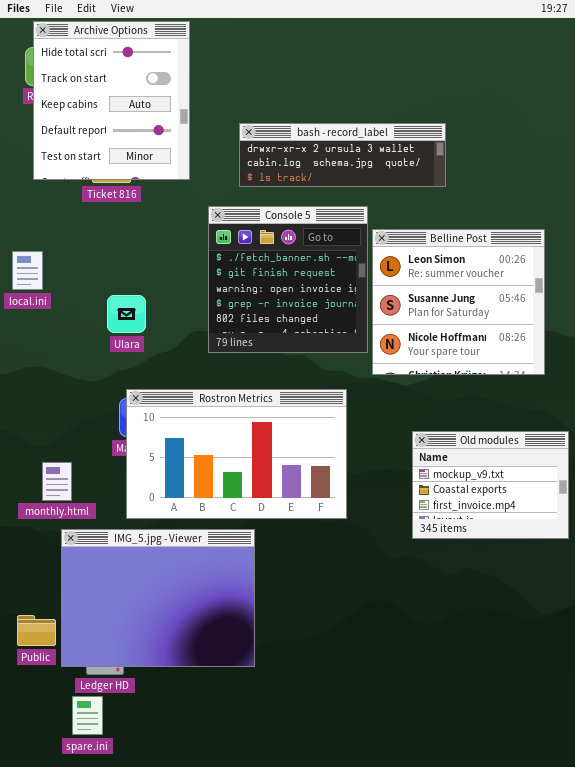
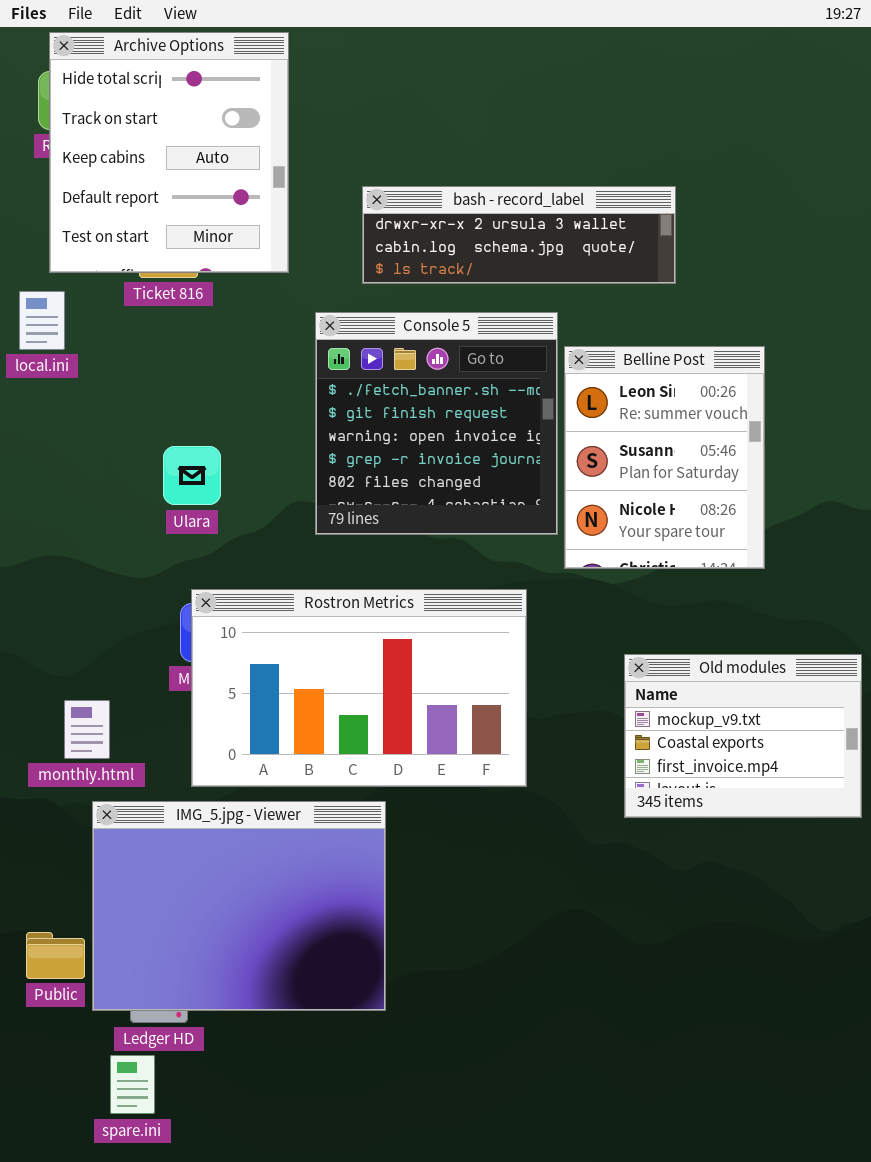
Belline Post: [372,229,545,375] -> [564,346,765,569], resized
local.ini: [12,251,43,290] -> [19,291,65,350], moved

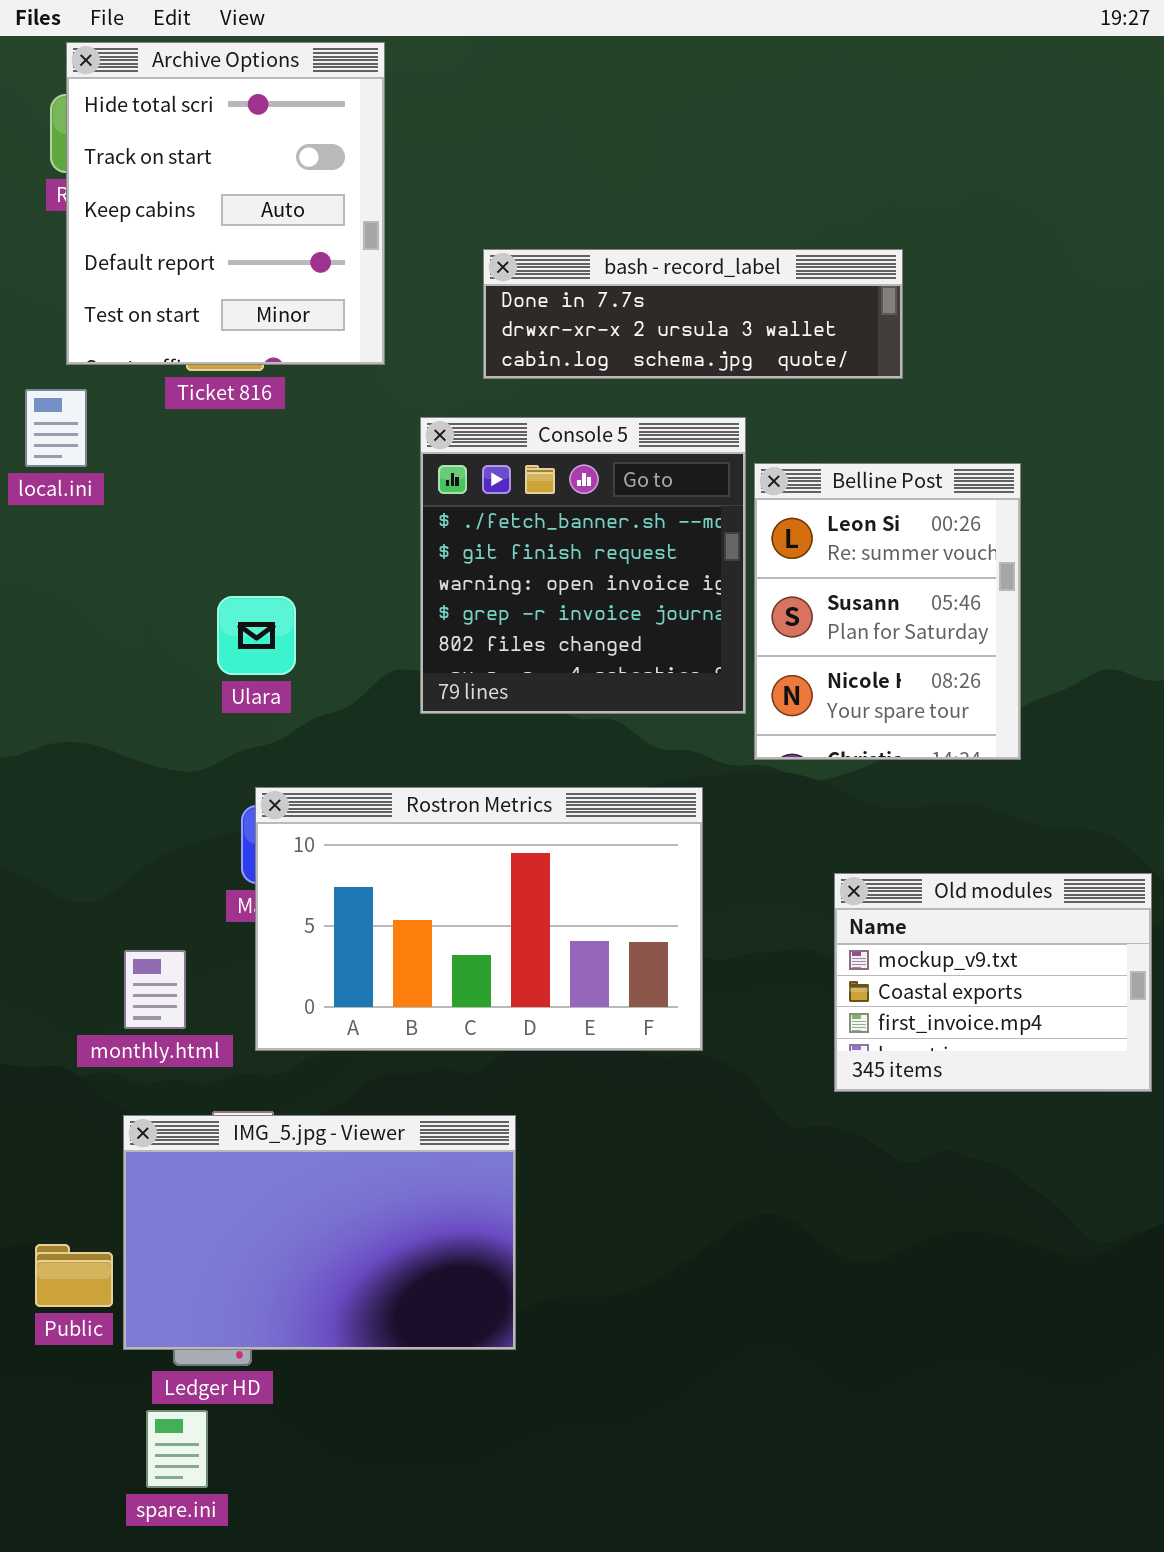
bash - record_label: [362,186,676,284] -> [483,249,903,379], scrolled up 1 row
monthly.html: [64,700,110,759] -> [124,950,186,1029], moved
IMG_5.jpg - Viewer: [92,801,386,1011] -> [123,1115,516,1350], resized

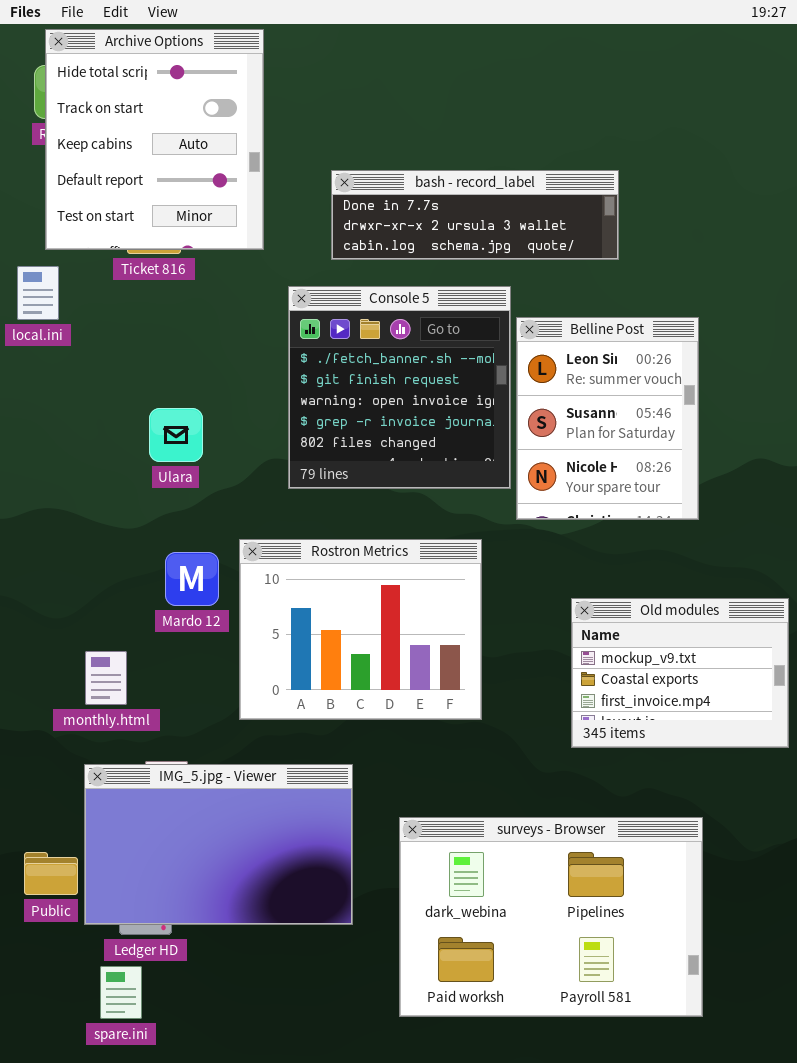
Rostron Metrics: [255,787,703,1051] -> [239,539,482,720], resized
surveys - Browser: none -> [399,817,703,1017], opened

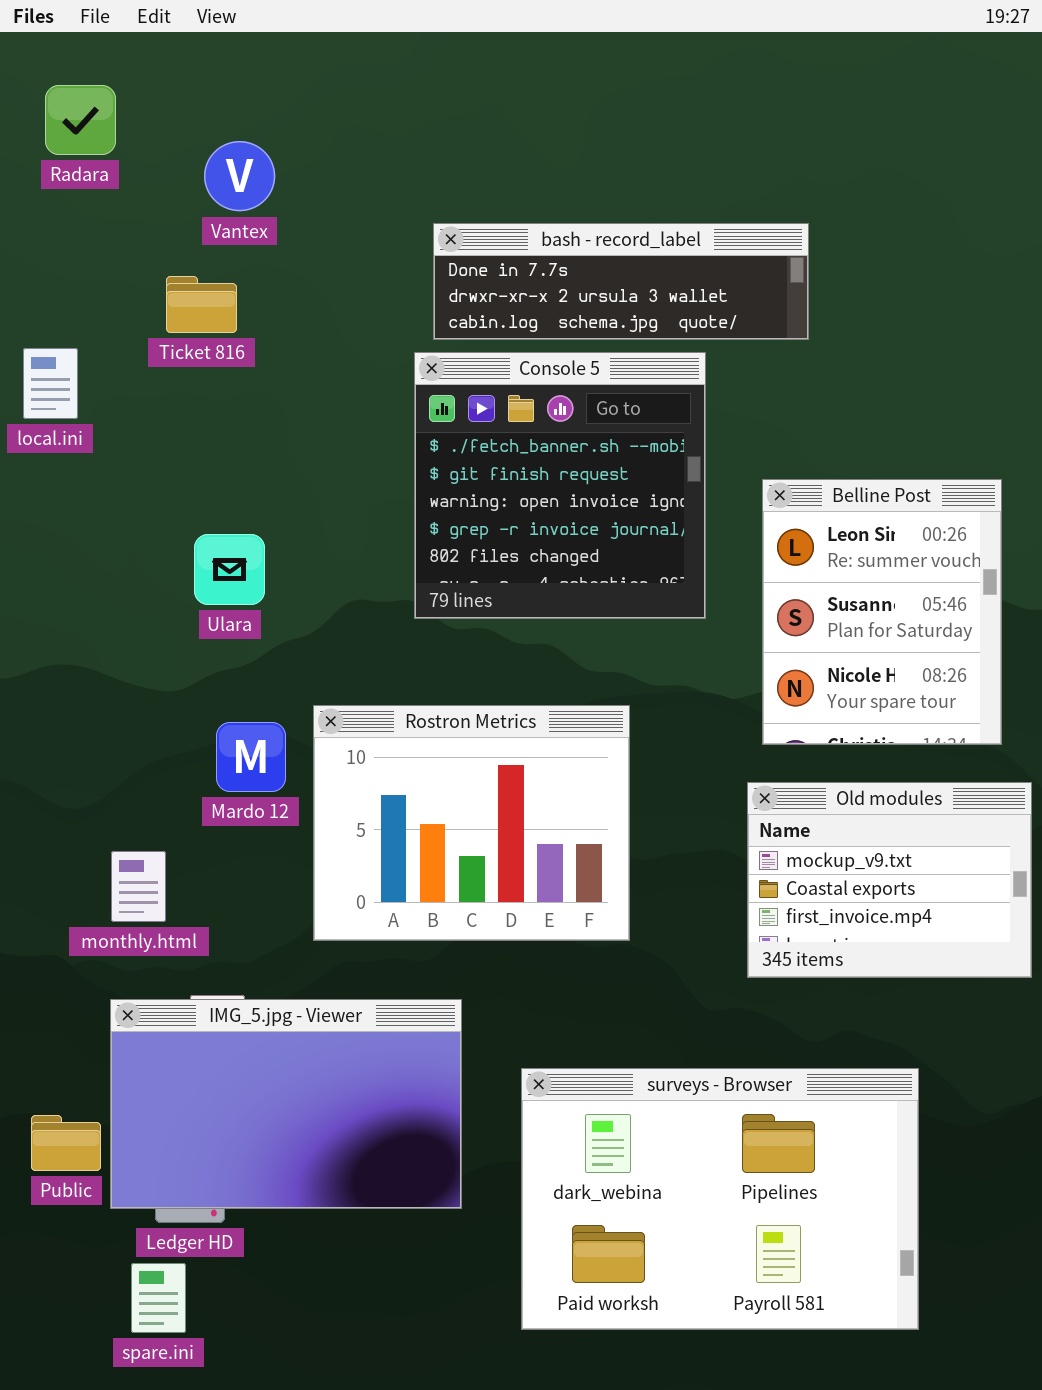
Archive Options: [45,29,264,250] -> none, closed
Console 5: [288,286,511,489] -> [414,352,706,619], moved
Belline Post: [516,317,699,520] -> [762,479,1002,745], moved

